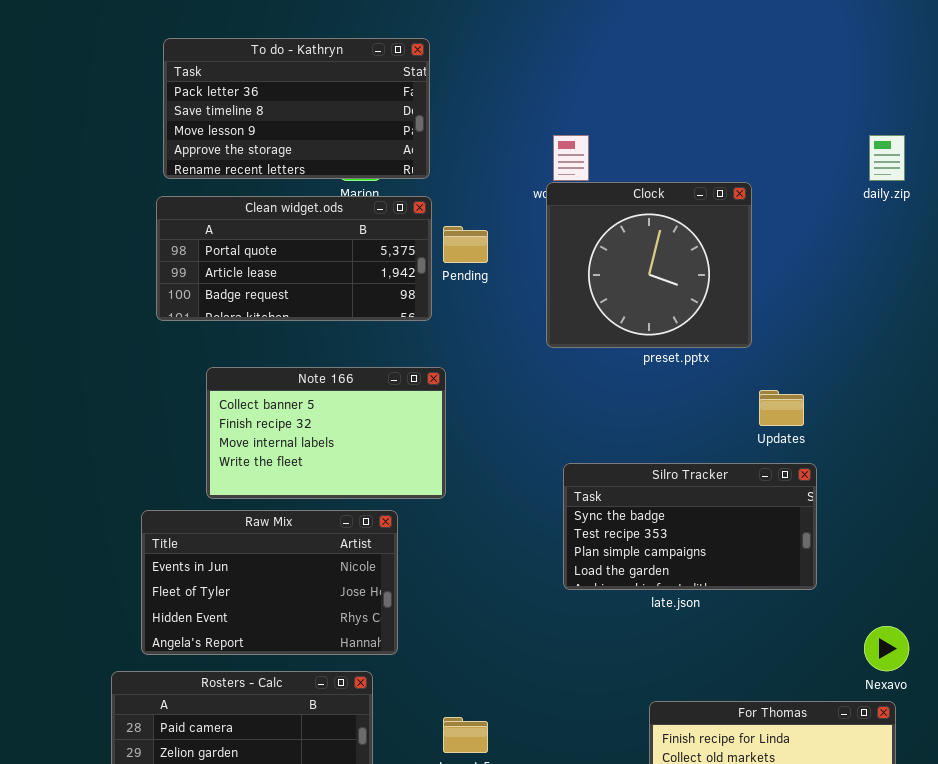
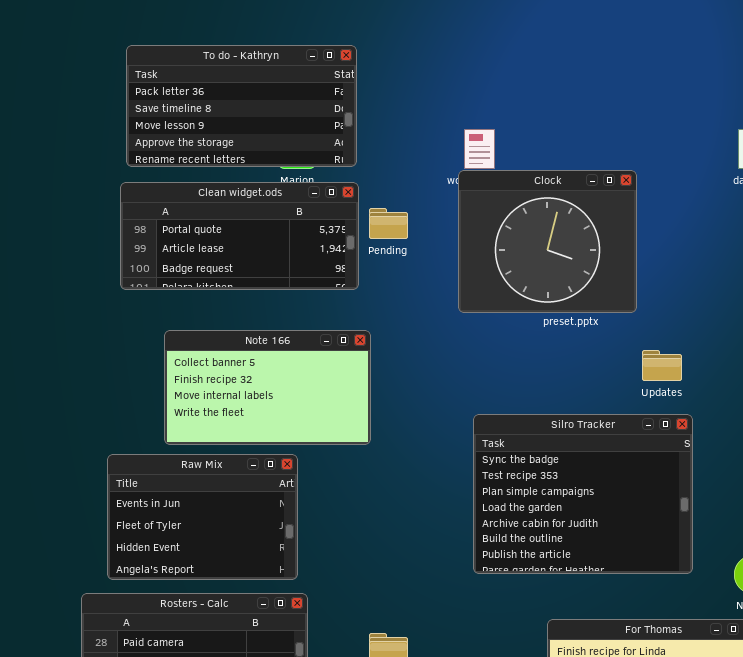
Silro Tracker: [563,463,817,590] -> [473,414,693,574], resized
Raw Mix: [141,510,398,655] -> [107,454,298,580], resized

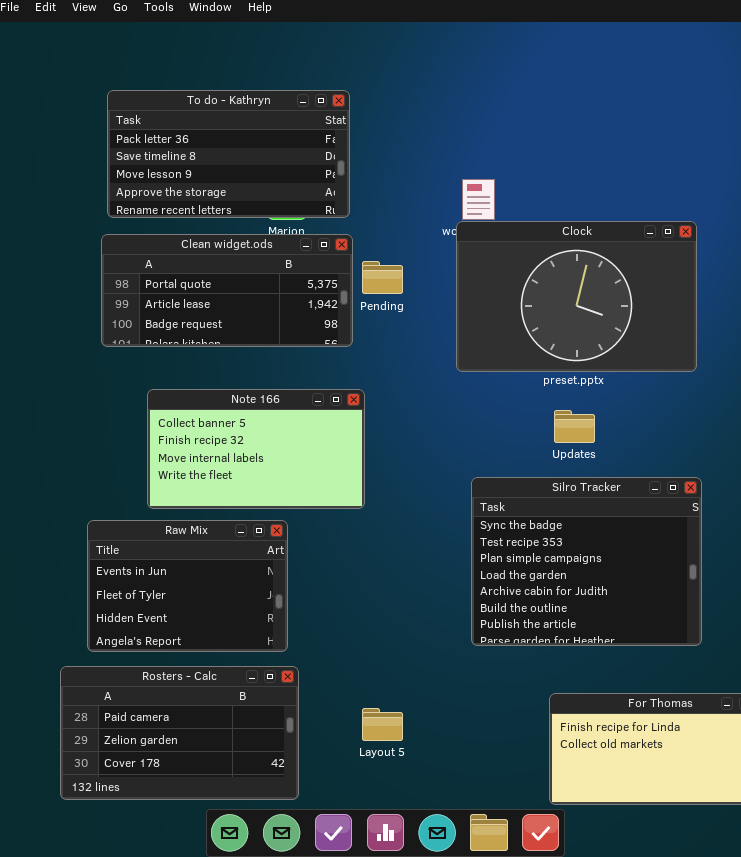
Clock: [458,170,637,313] -> [456,221,697,372], resized
Updates: [642,350,682,381] -> [554,410,595,443], moved

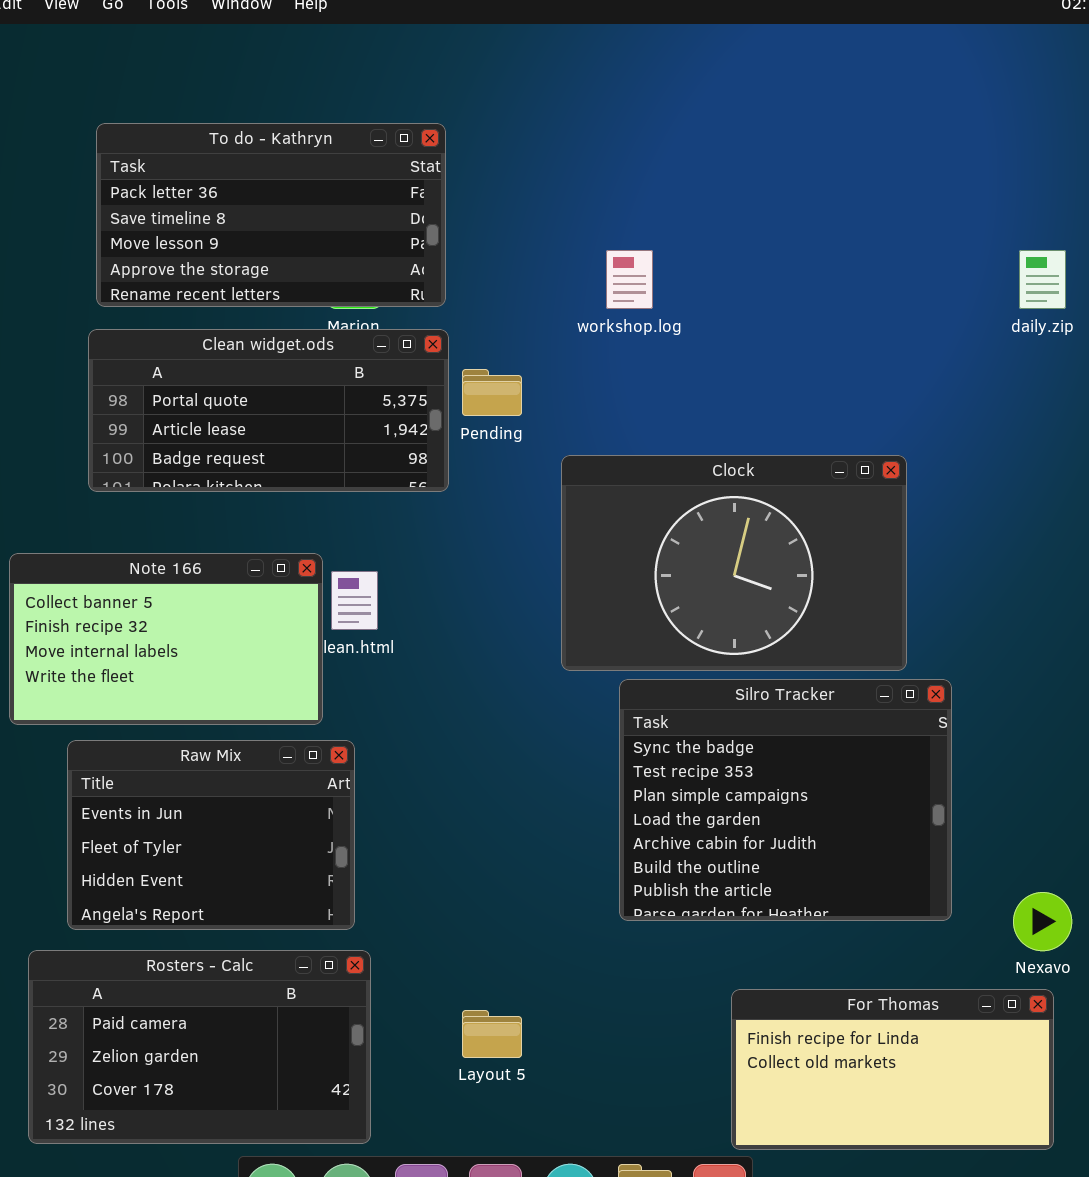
Clock: [456,221,697,372] -> [561,455,907,671], moved
Note 166: [147,389,365,509] -> [9,553,323,725], moved

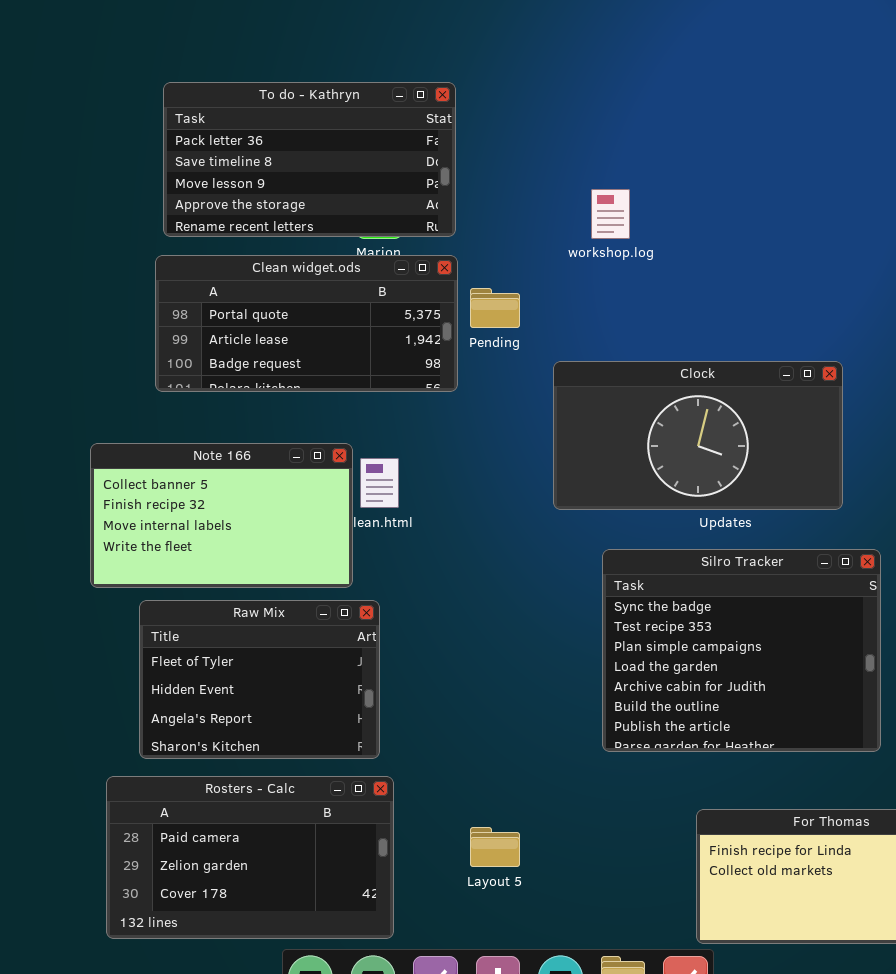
Clock: [561,455,907,671] -> [553,361,843,510], resized
Raw Mix: [67,740,355,930] -> [139,600,380,759], scrolled down 1 row

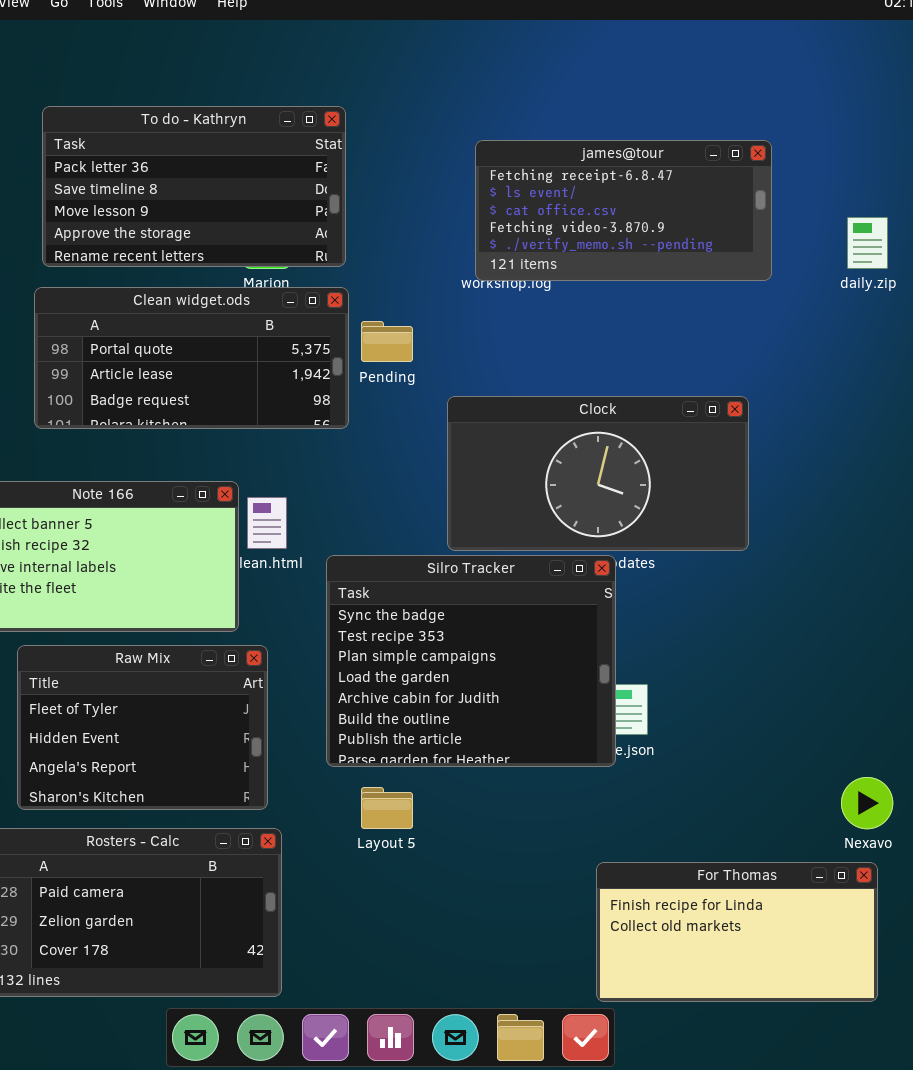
james@tour: none -> [475,140,772,281], opened
Silro Tracker: [602,549,881,752] -> [326,555,616,767], moved
Layout 5: [470,827,520,867] -> [361,787,413,829], moved

